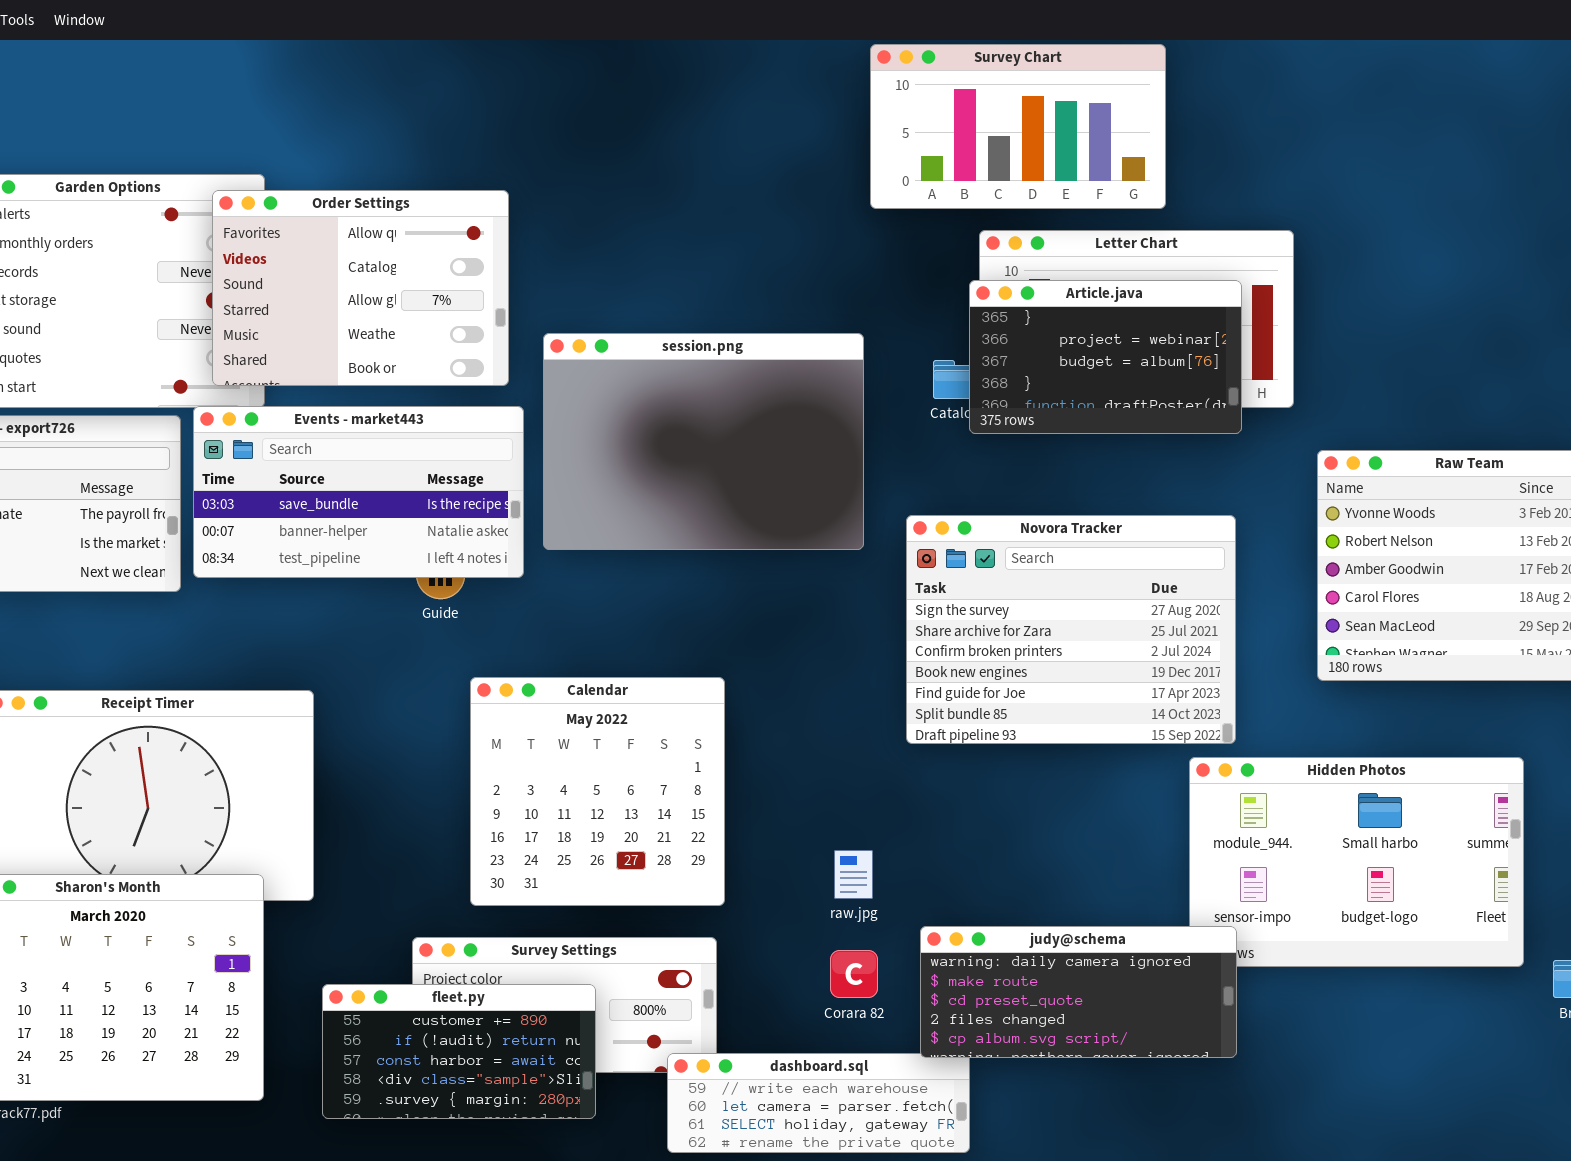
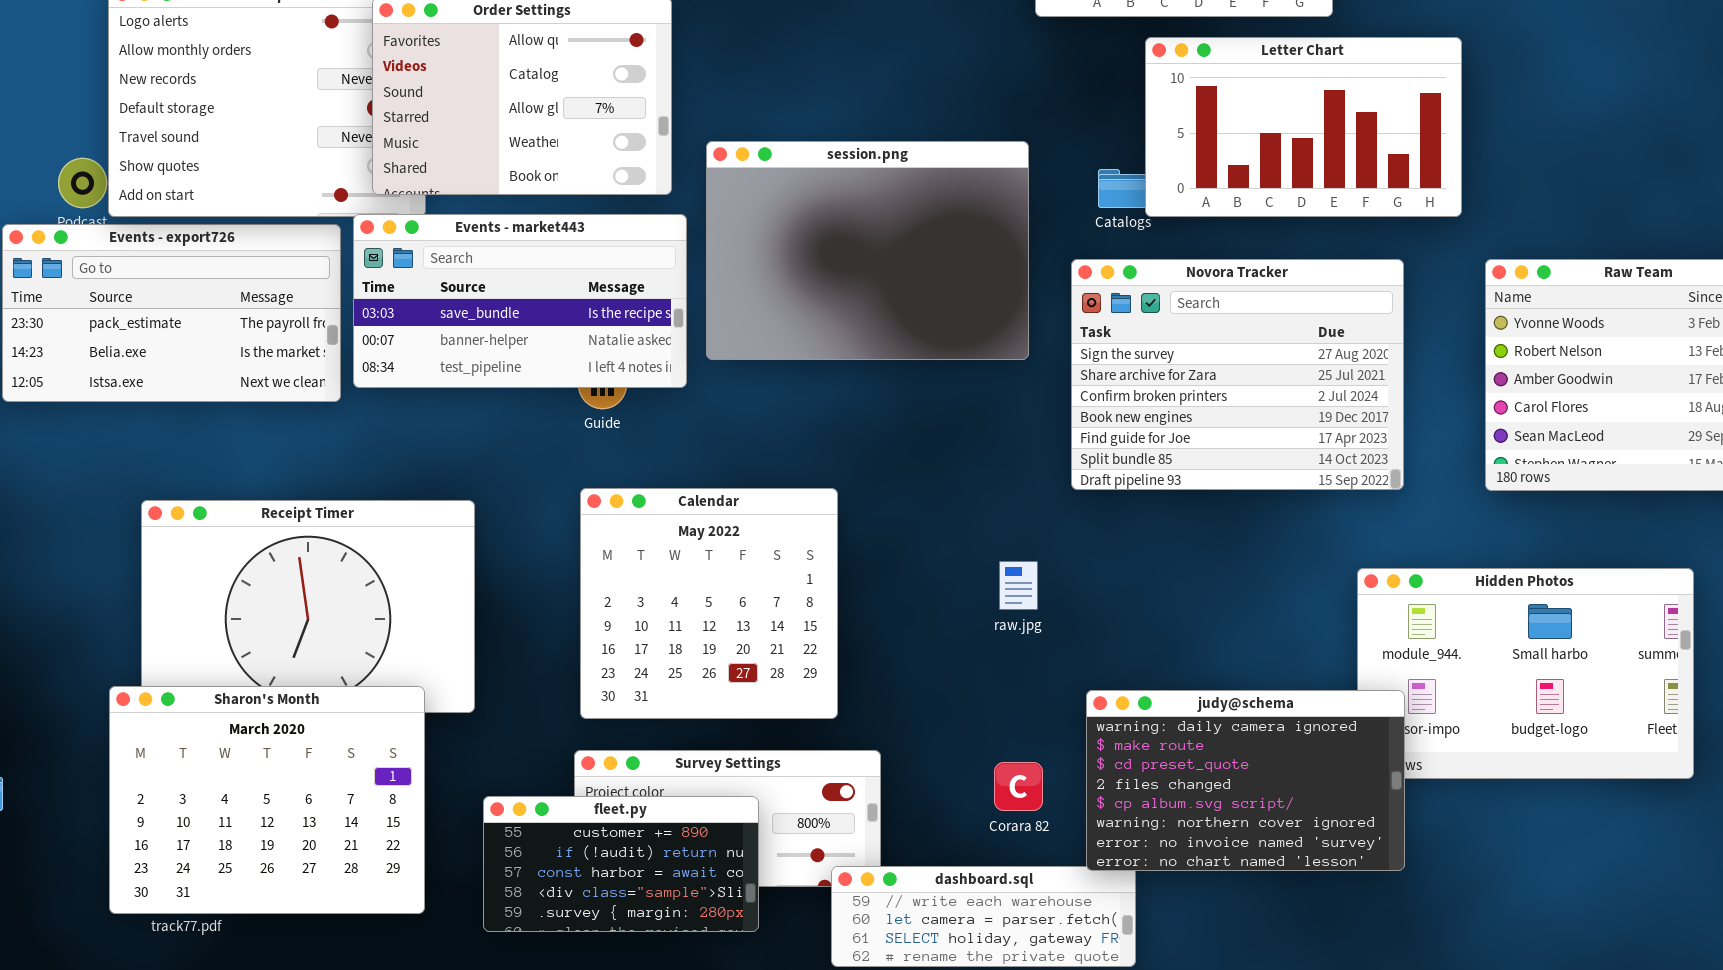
Article.java: [969,280,1242,434] -> none, closed
Novora Tracker: [906,515,1236,744] -> [1071,259,1404,490], moved
Calendar: [470,677,725,906] -> [580,488,838,719], moved
raw.jpg: [834,850,873,899] -> [999,561,1038,610], moved
judy@schema: [920,926,1237,1058] -> [1086,690,1405,871], resized

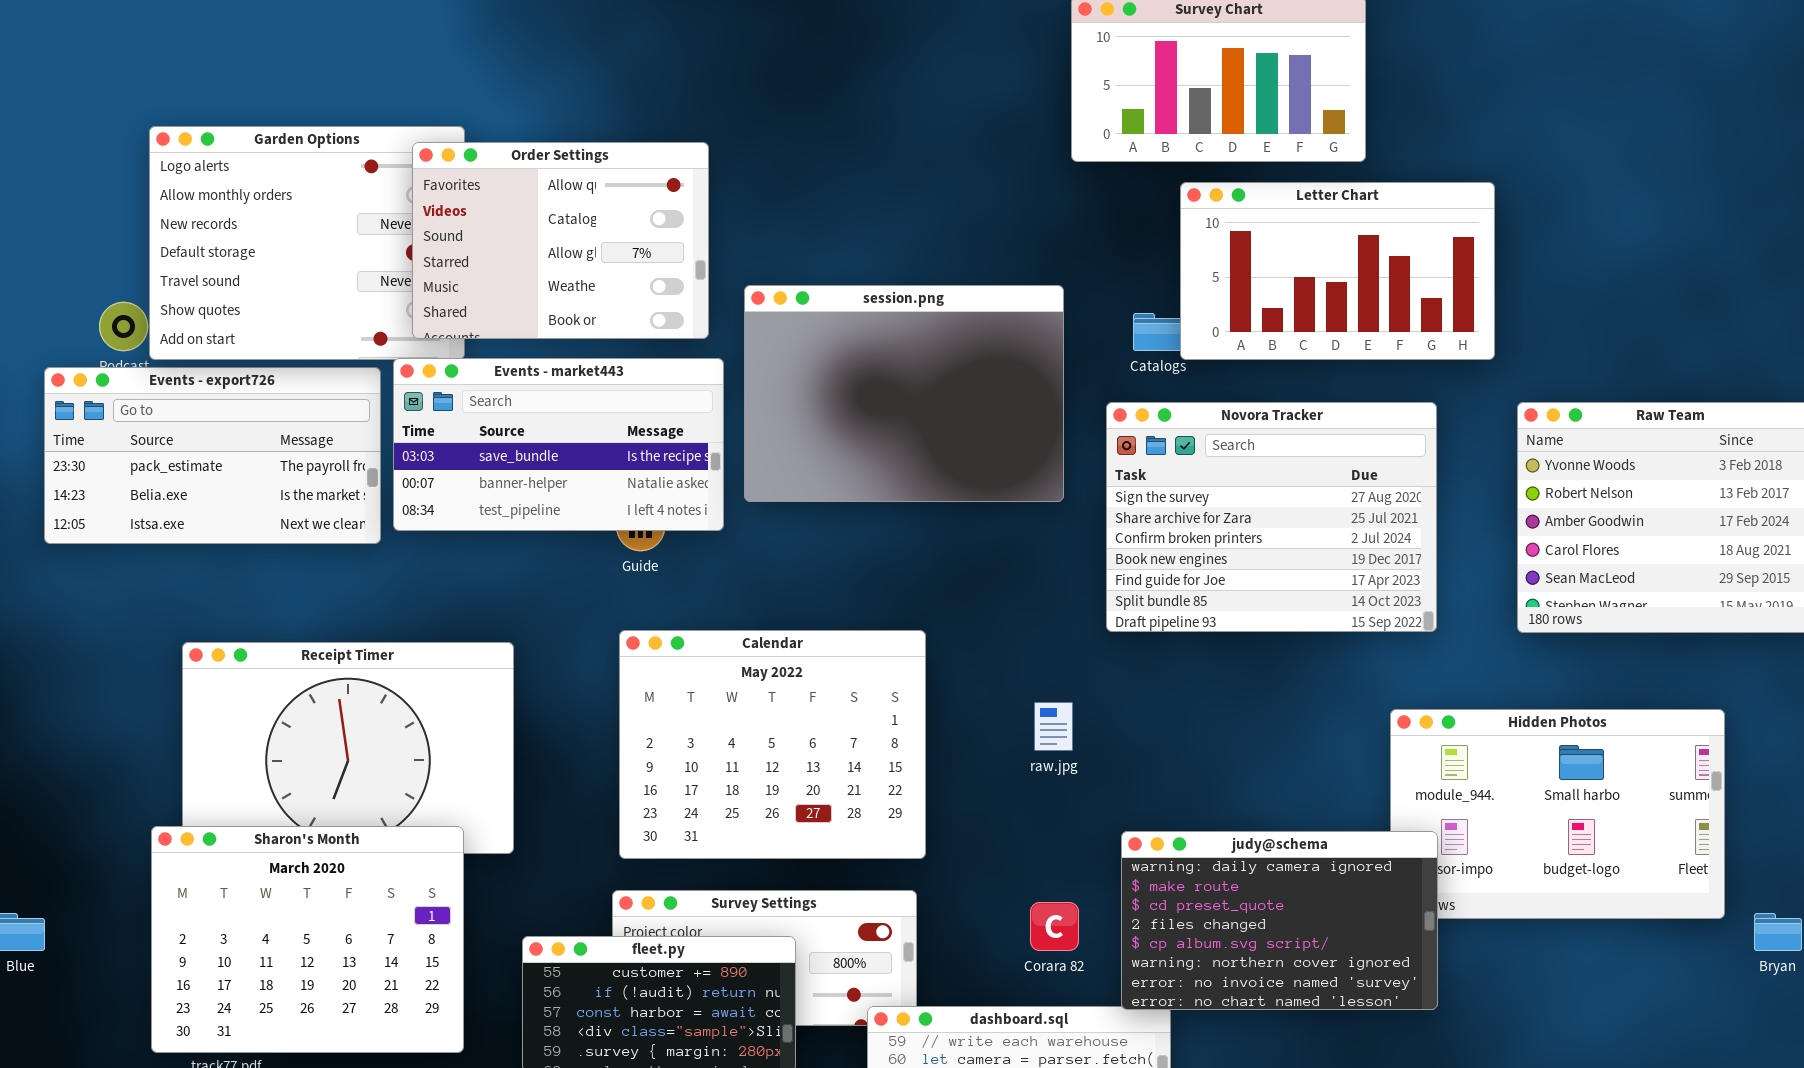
Calendar: [580,488,838,719] -> [619,630,926,859], resized

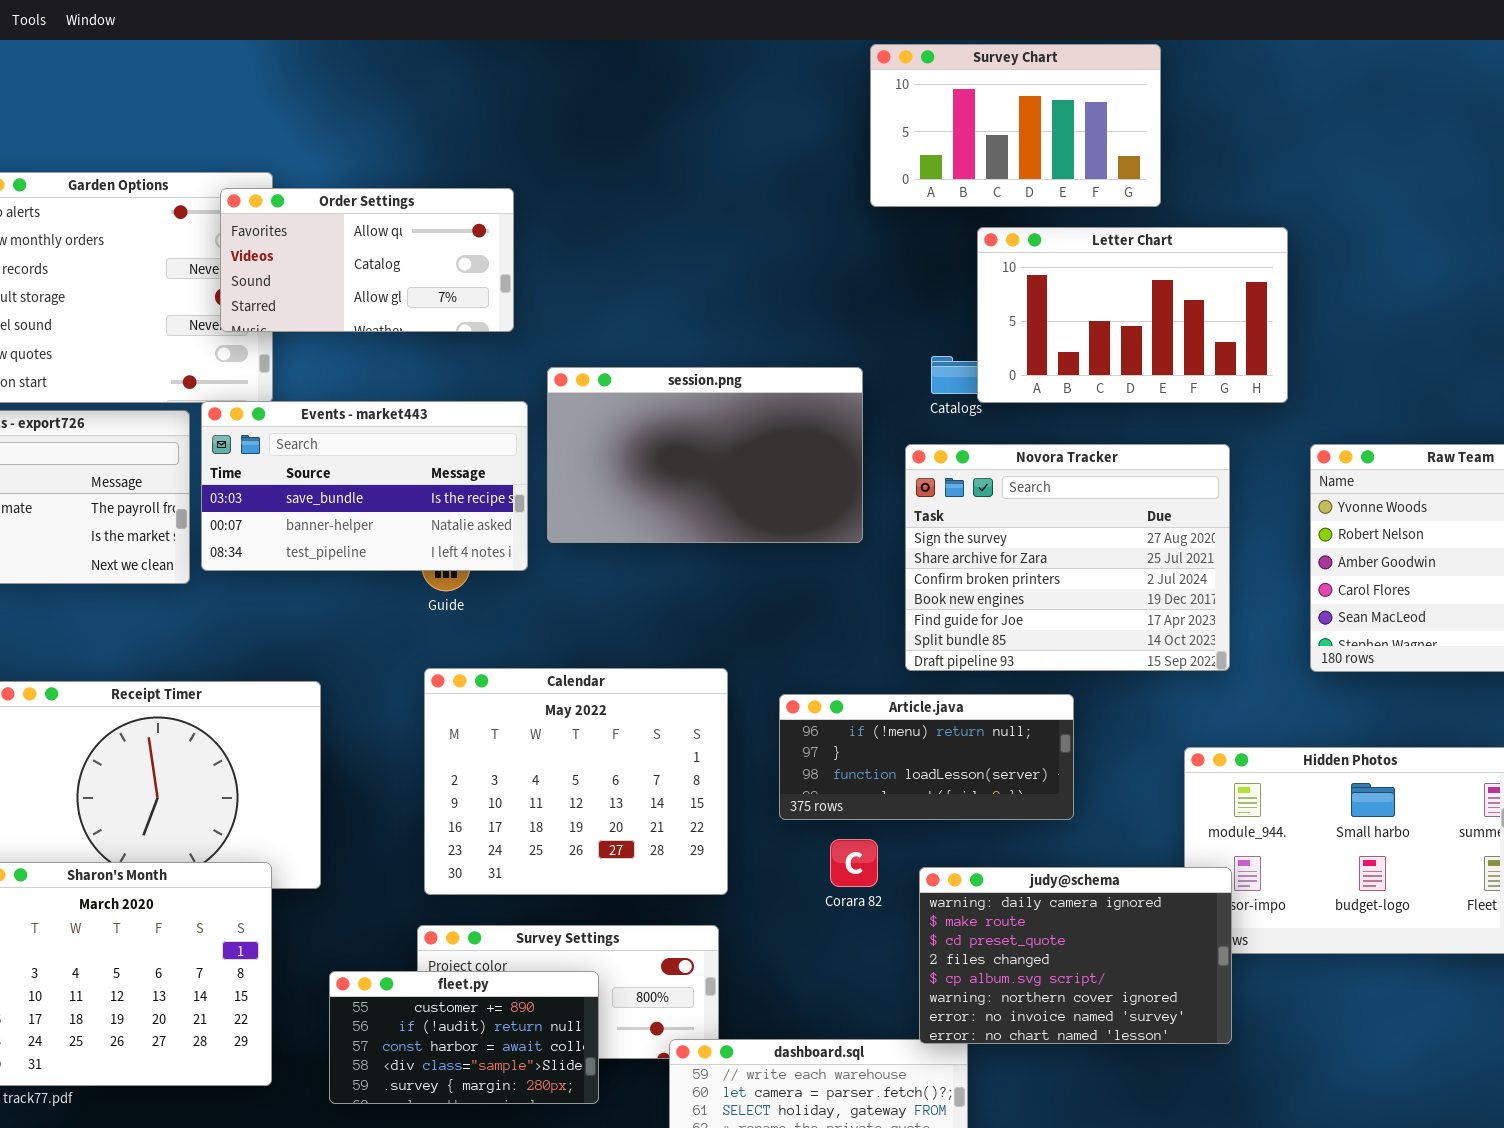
Order Settings: [412,142,709,339] -> [220,188,514,332], resized
session.png: [744,285,1064,502] -> [547,367,863,543], resized
Article.java: none -> [779,694,1074,820], opened
Corara 82: [1030,902,1079,951] -> [830,839,878,887], moved

